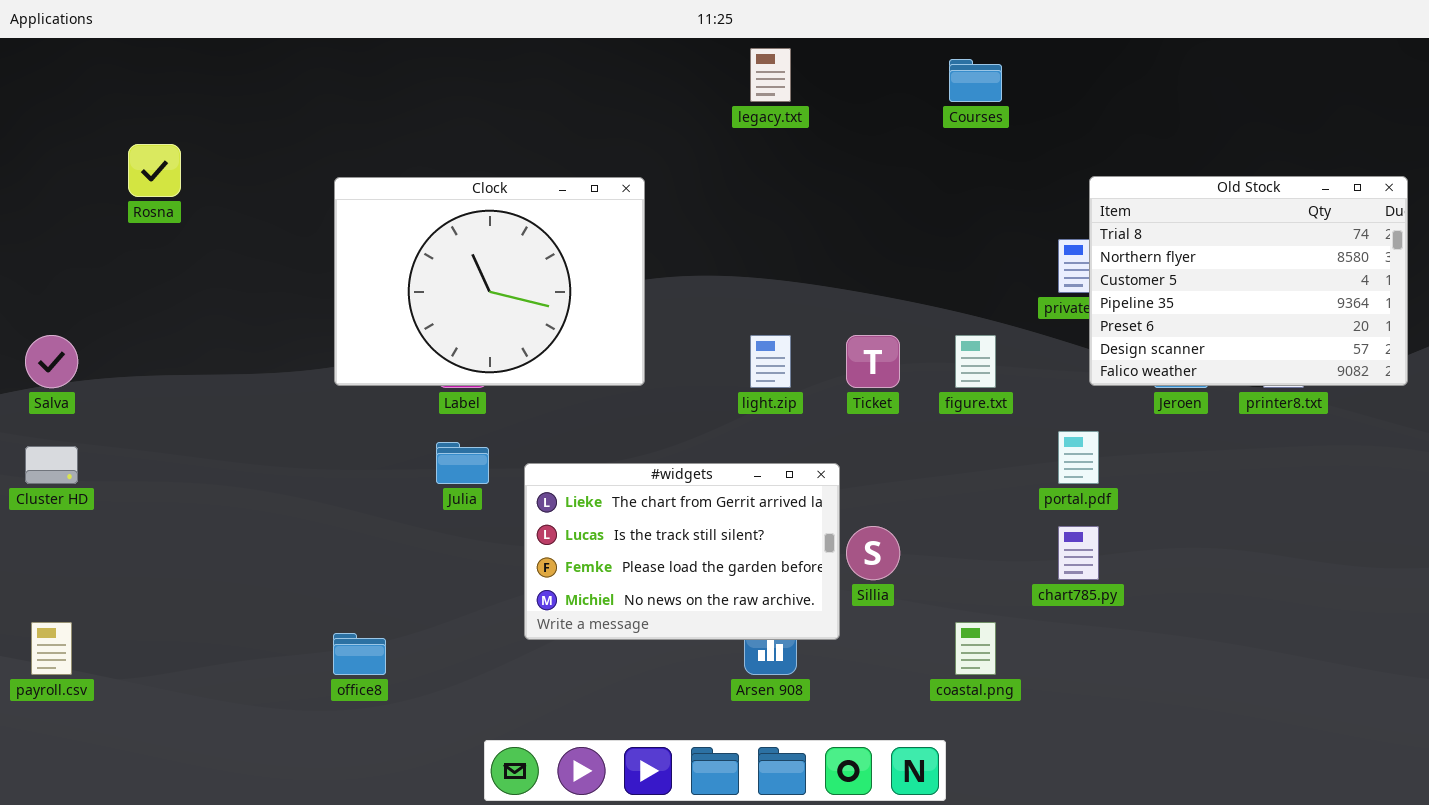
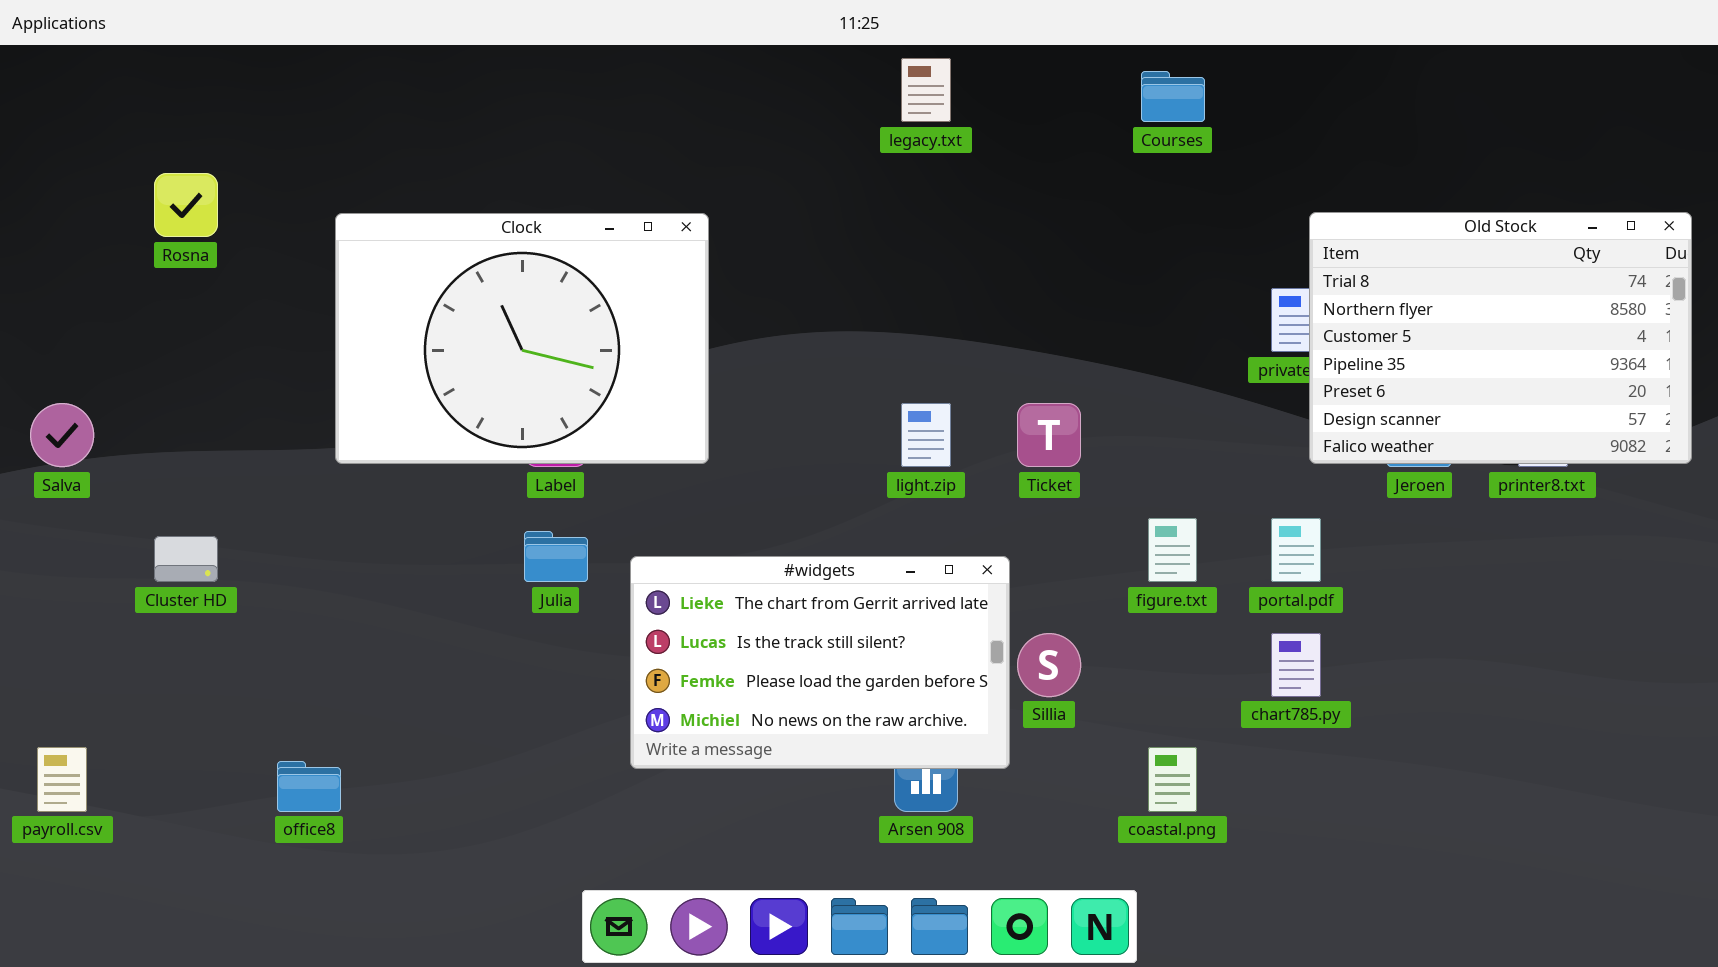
Clock: [334,177,645,386] -> [335,213,709,464], moved
figure.txt: [955,335,996,388] -> [1148,518,1197,582], moved
Cluster HD: [25,446,78,484] -> [154,536,218,582], moved
office8: [333,633,386,675] -> [277,761,341,812], moved

